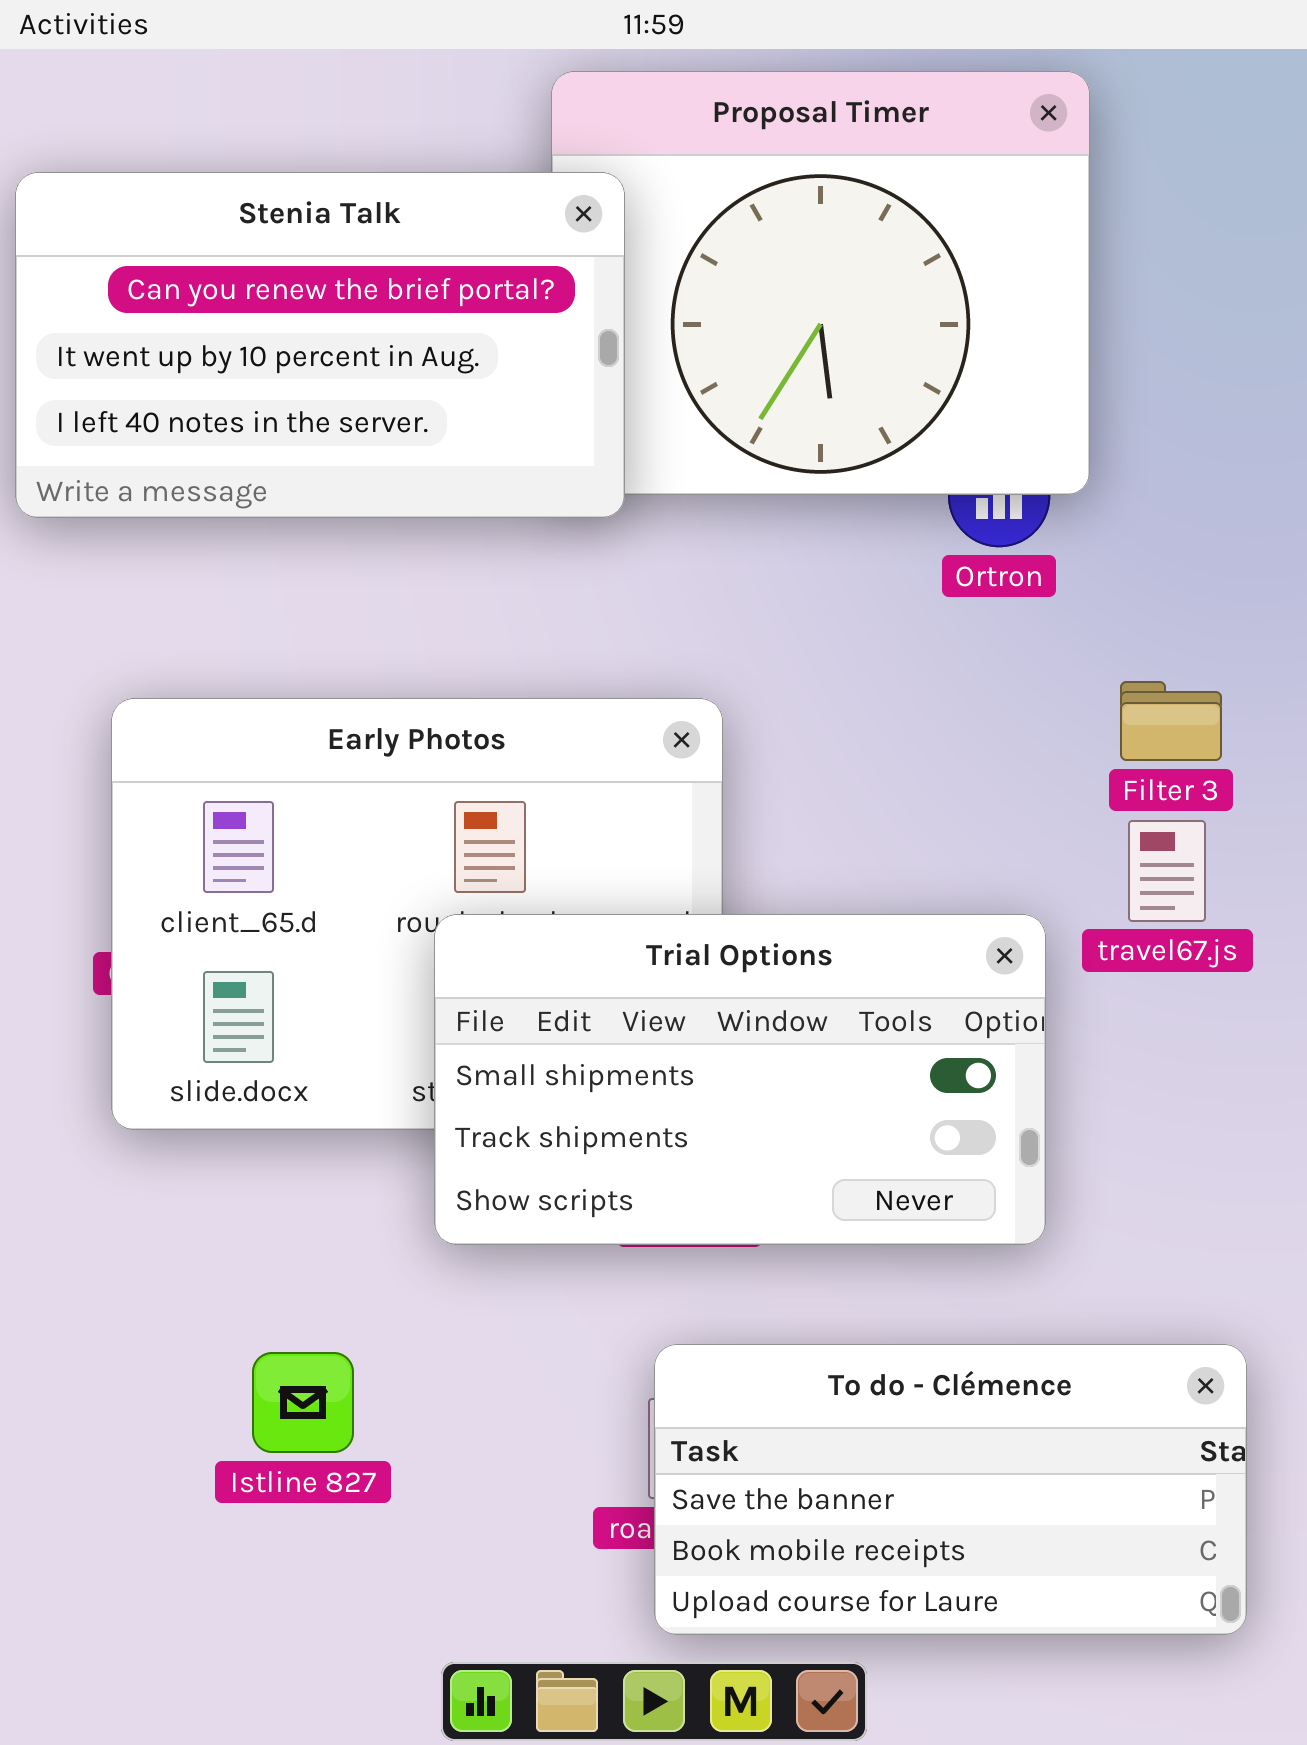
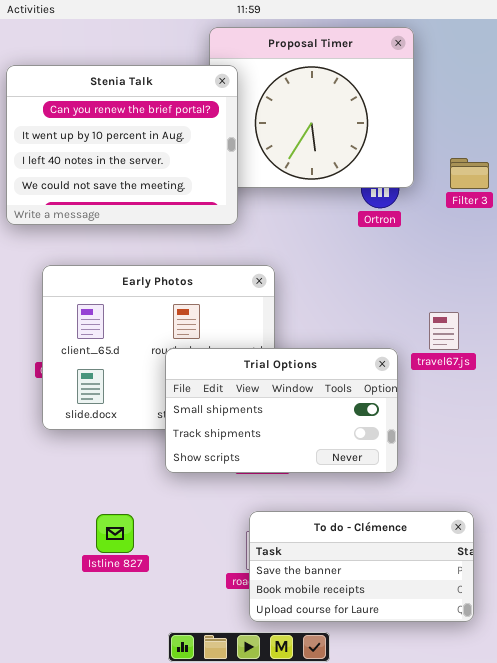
Stenia Talk: [15,172,625,518] -> [6,65,238,225], resized
Filter 3: [1120,681,1222,761] -> [450,158,489,189], moved

